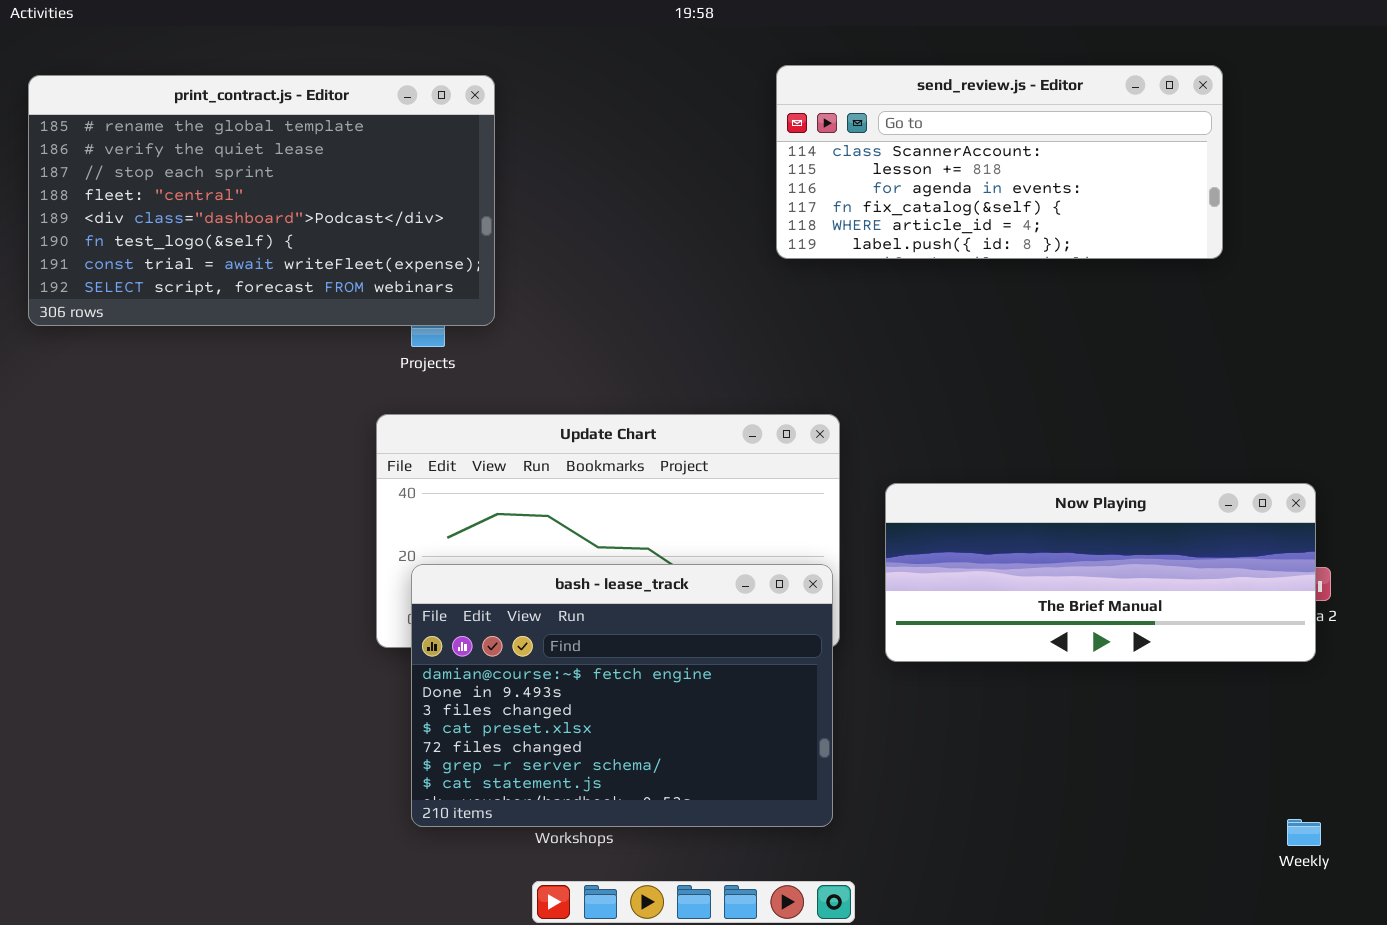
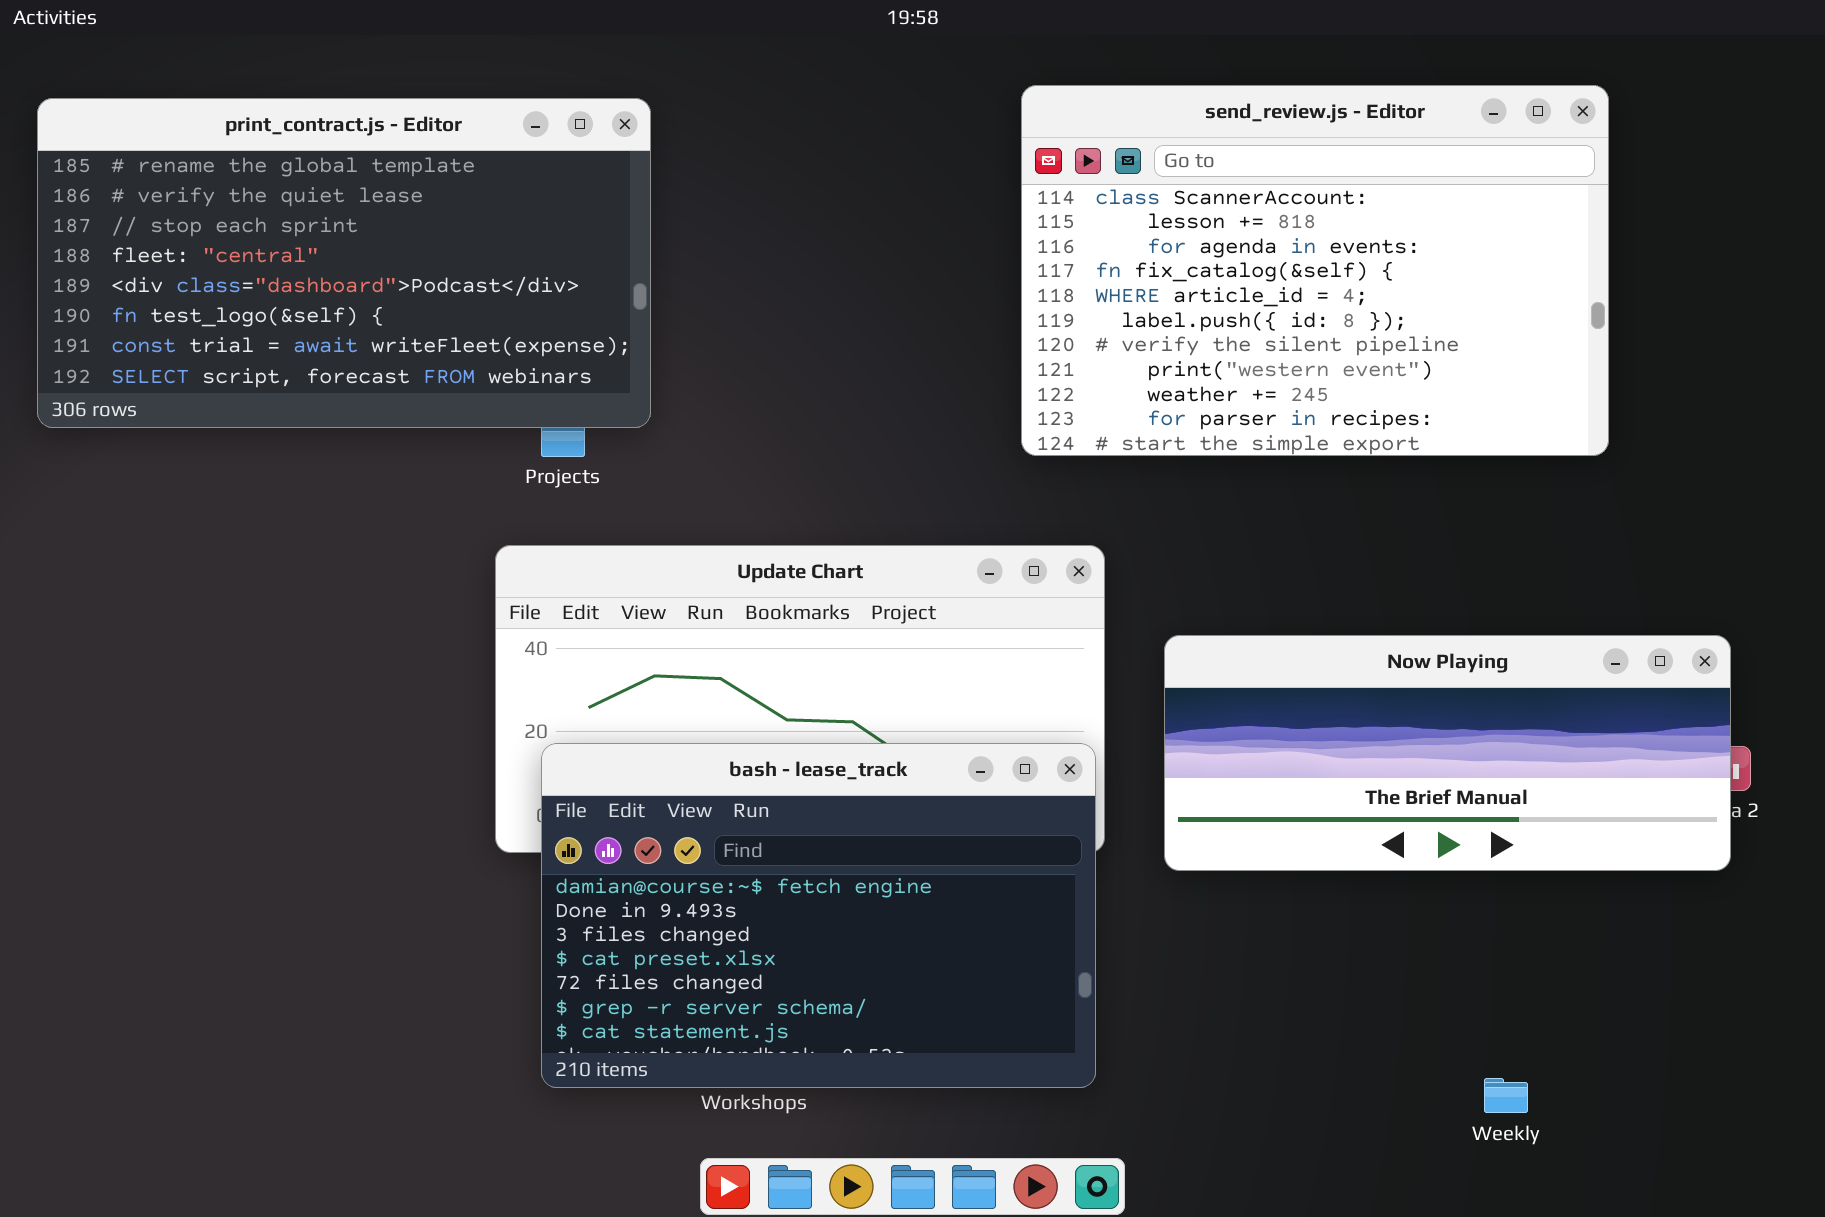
send_review.js - Editor: [776,65,1223,259] -> [1021,85,1609,456], resized
Weekly: [1287,819,1321,846] -> [1484,1078,1528,1113], moved

